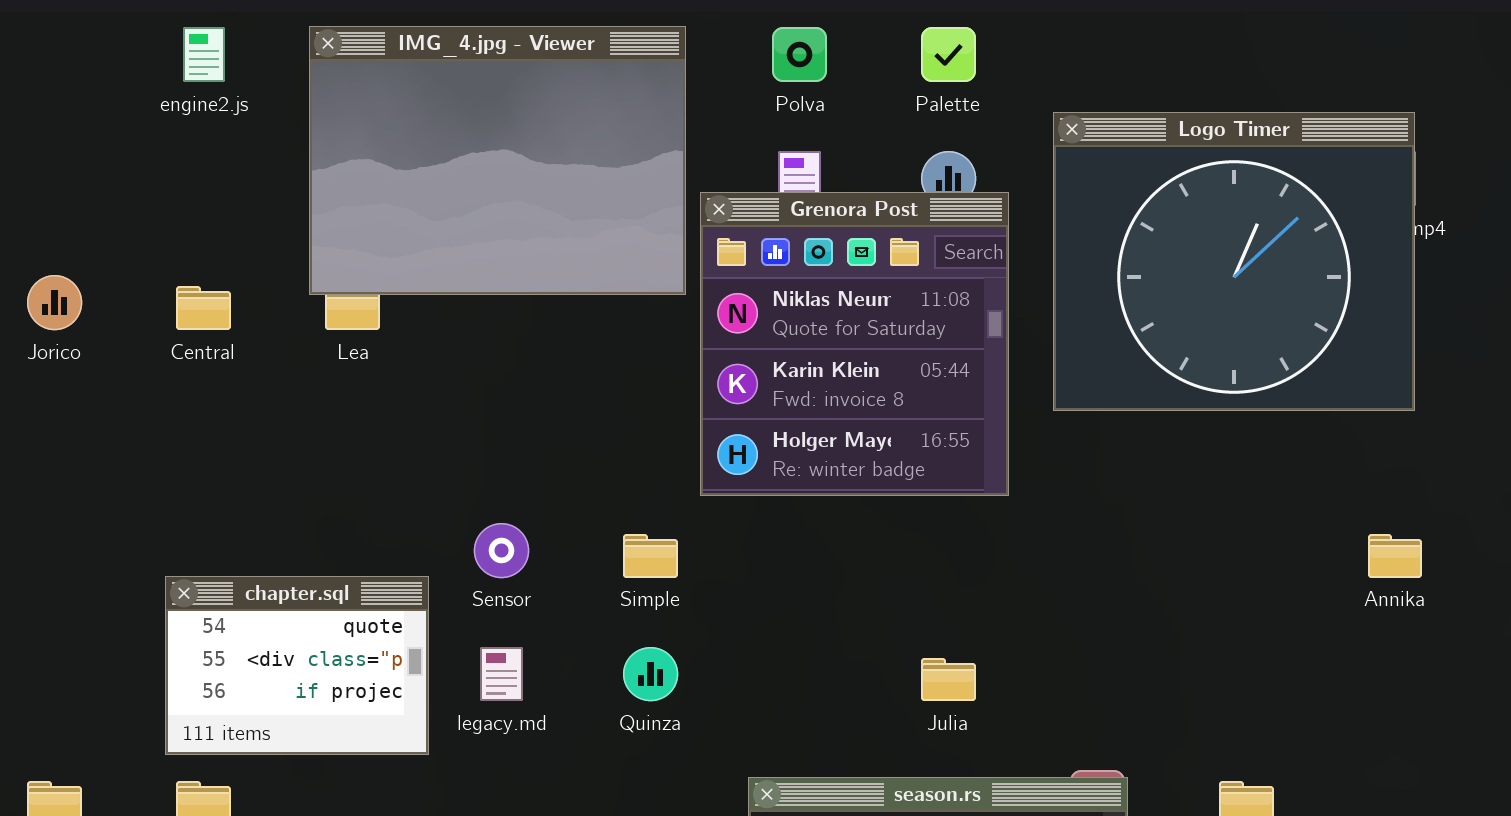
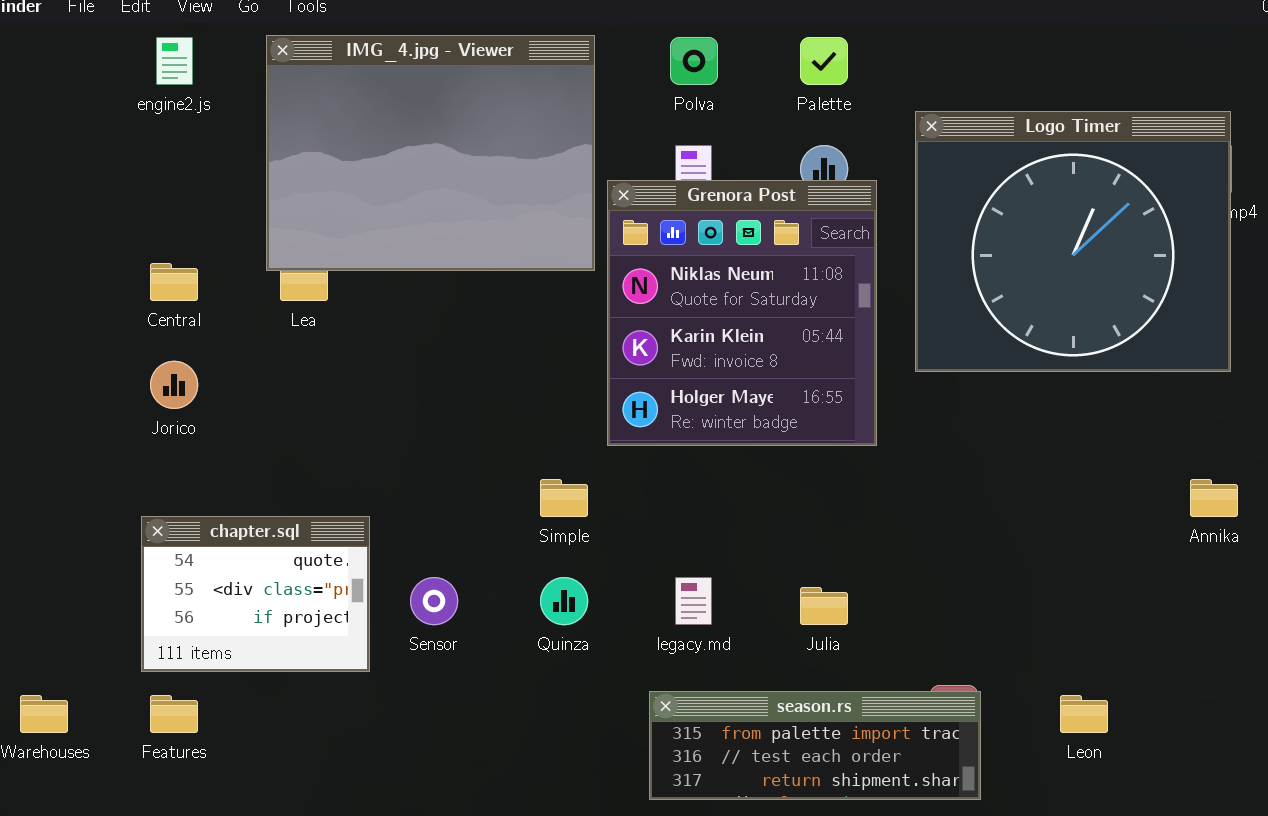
Jorico: [27,275,82,330] -> [150,361,198,409], moved
Sensor: [474,523,529,578] -> [410,577,458,625], moved
legacy.md: [480,647,523,701] -> [675,577,712,625], moved

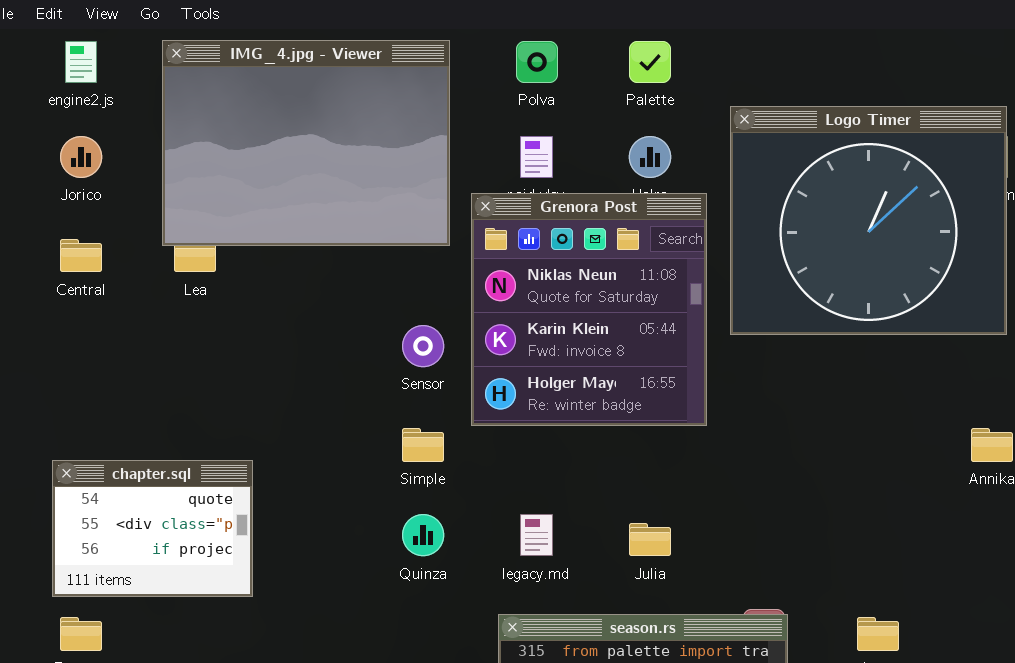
Grenora Post: [607,180,877,446] -> [471,193,707,426], moved
Jorico: [150,361,198,409] -> [60,136,102,178], moved
Sensor: [410,577,458,625] -> [402,325,444,367], moved

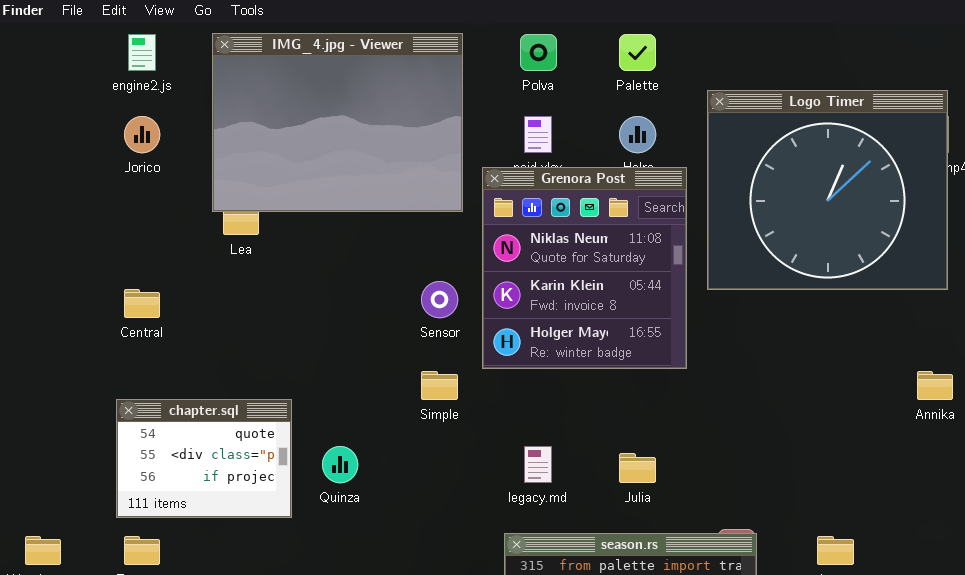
Central: [60,239,102,272] -> [124,289,160,318], moved
Quinza: [402,514,444,556] -> [322,446,358,483], moved

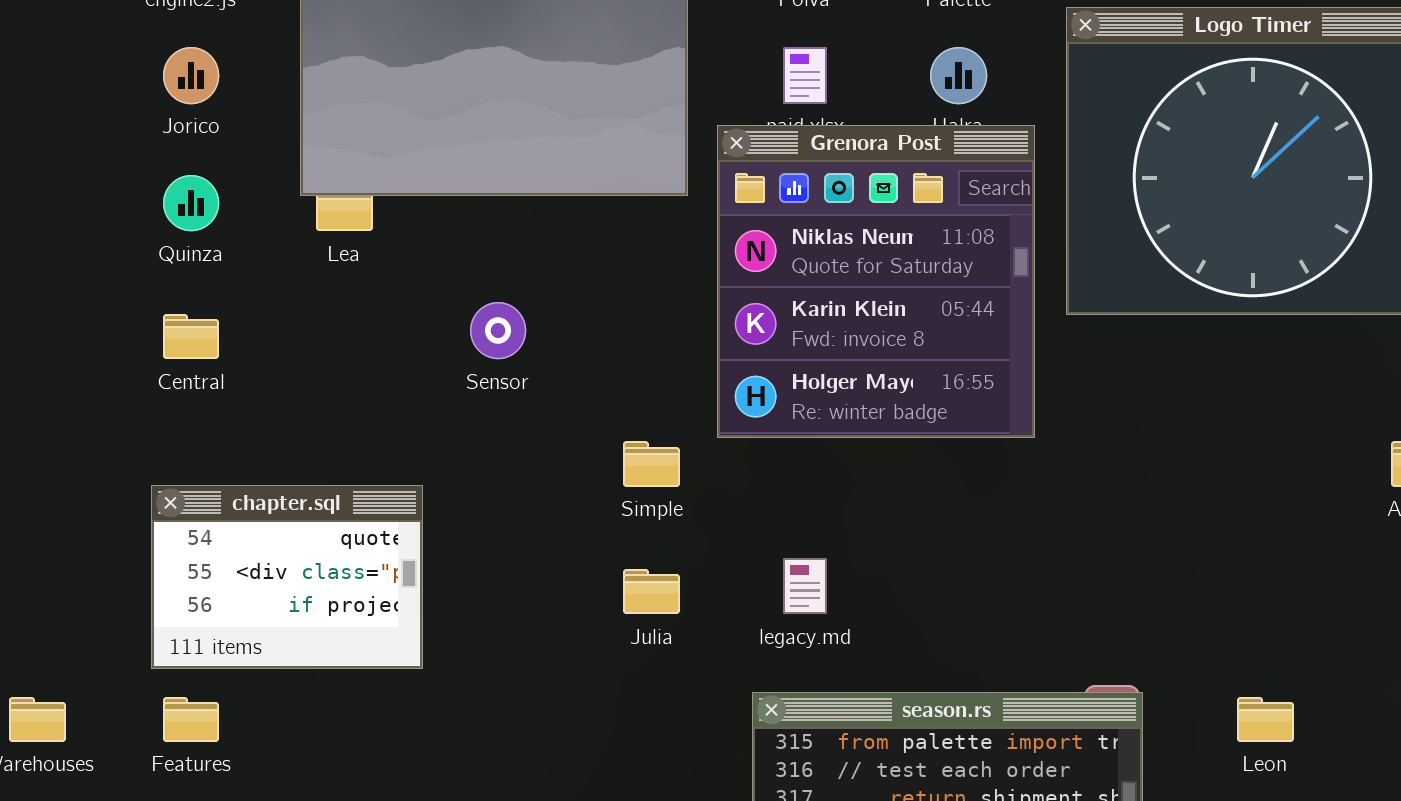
Sensor: [421,281,458,318] -> [470,302,526,359], moved
Quinza: [322,446,358,483] -> [163,175,219,231], moved
Julia: [619,453,656,483] -> [623,569,680,614], moved

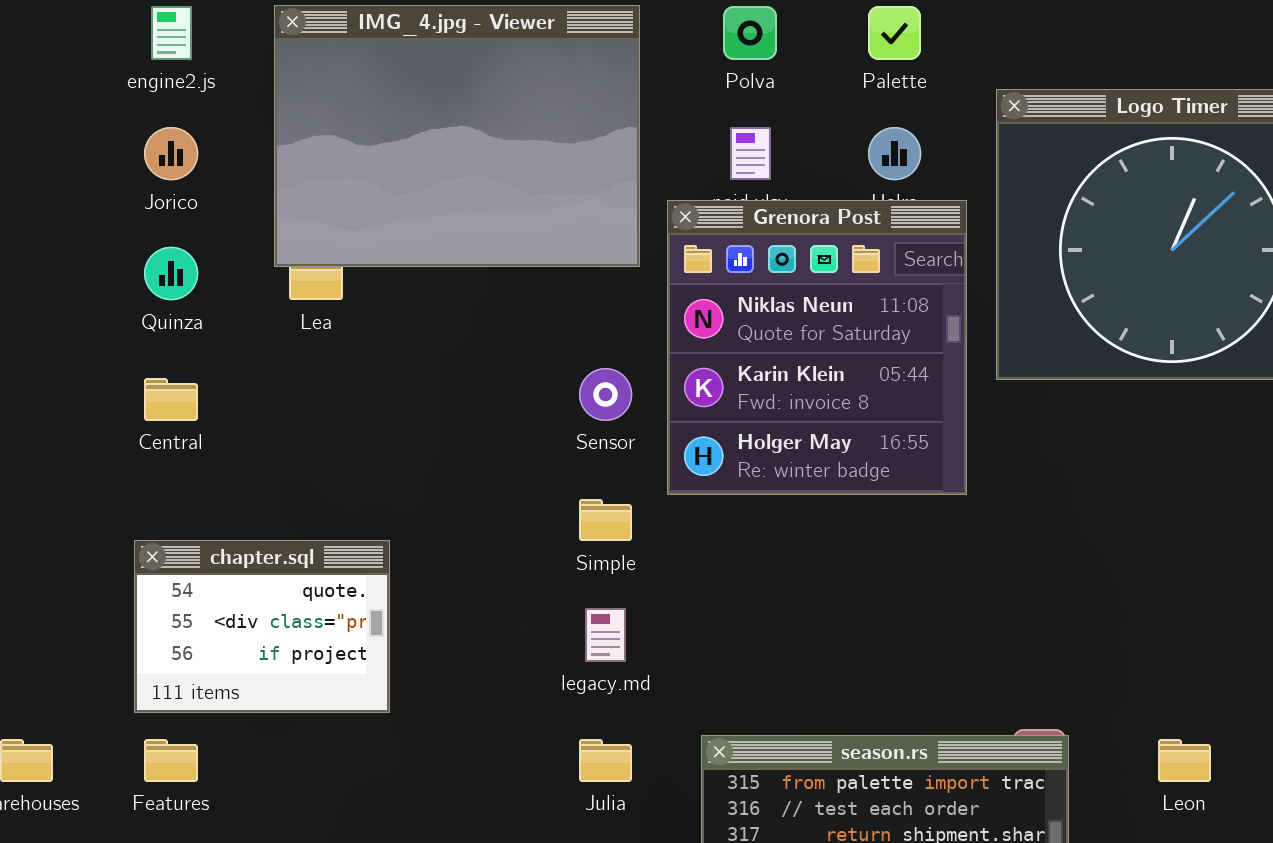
Sensor: [470,302,526,359] -> [579,368,632,421], moved
legacy.md: [783,558,827,614] -> [585,608,626,662], moved
Julia: [623,569,680,614] -> [579,739,632,782], moved

